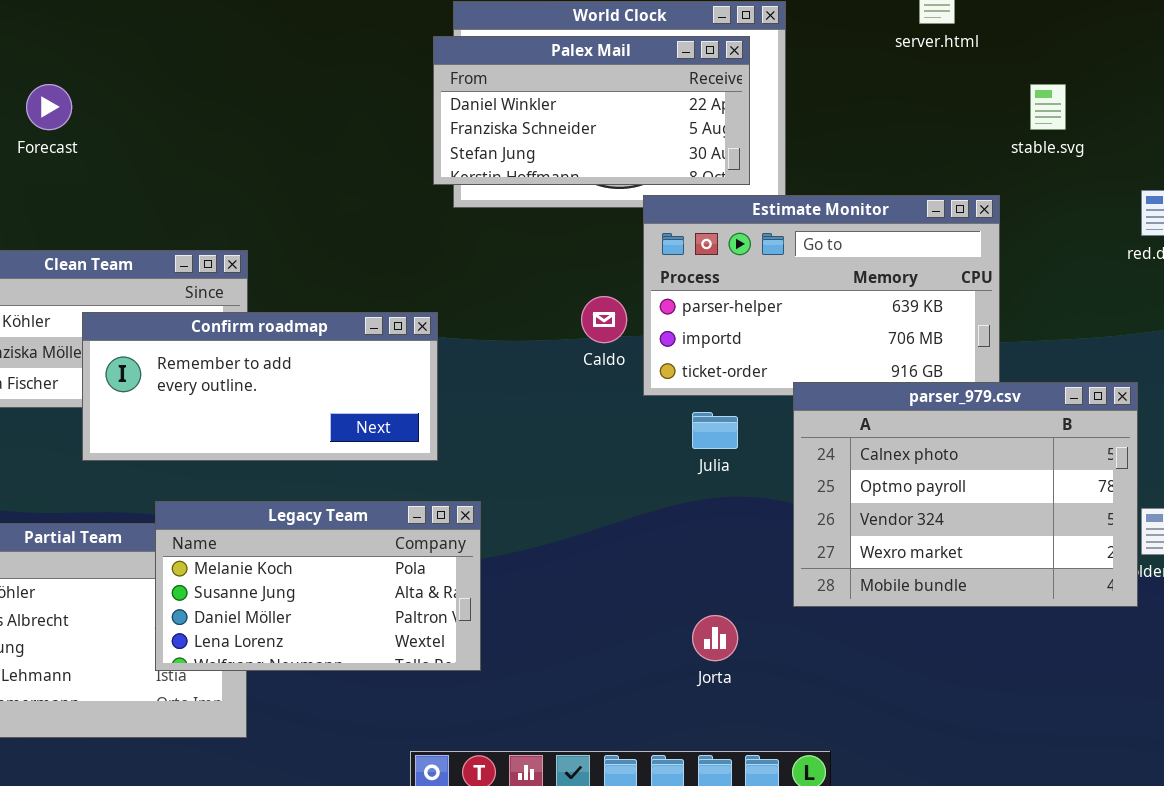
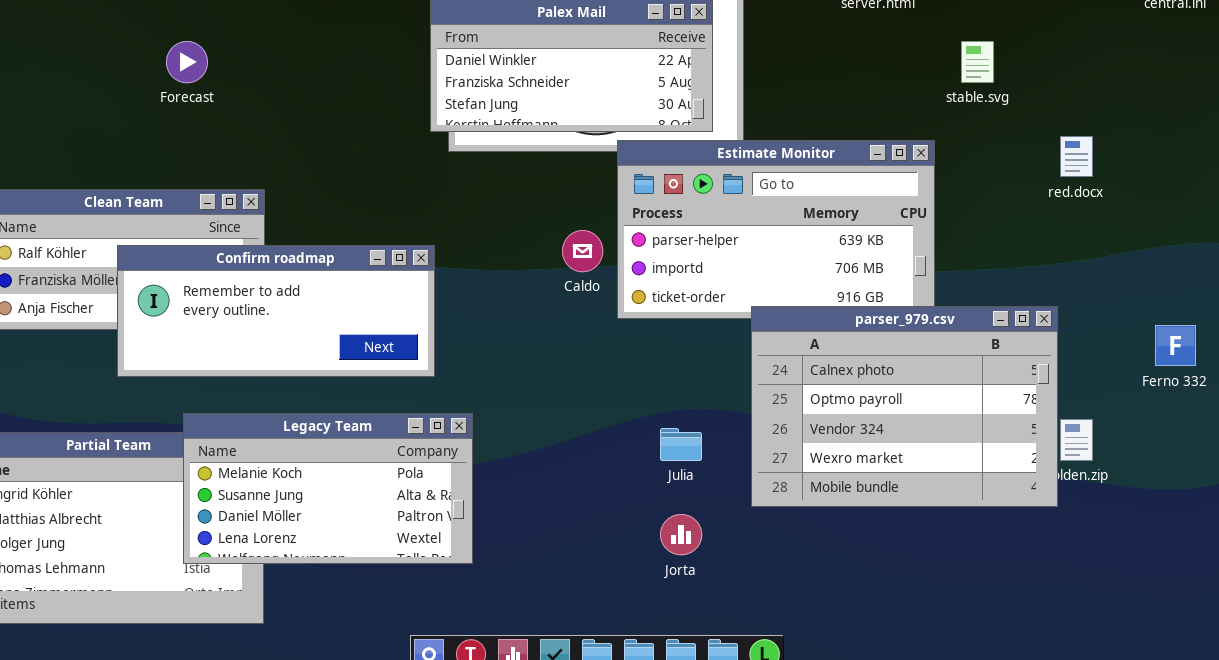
Forecast: [26,84,72,130] -> [166,41,208,83], moved
Julia: [692,412,738,449] -> [660,428,702,461], moved

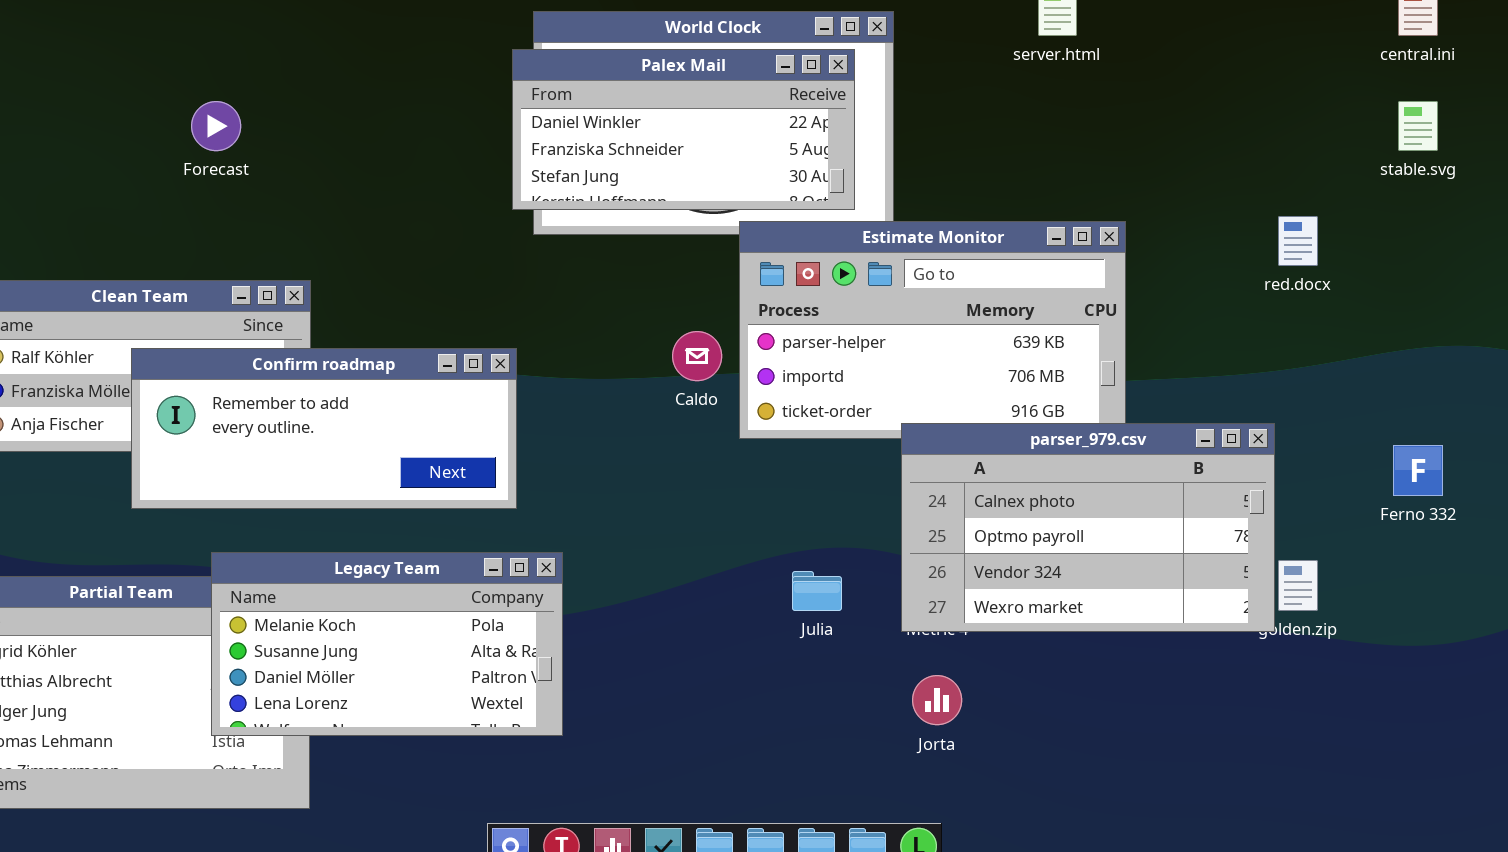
stable.svg: [961,41,994,83] -> [1398,101,1438,151], moved
parser_979.csv: [751,306,1058,507] -> [901,423,1275,632], resized
Jorta: [660,514,702,555] -> [912,675,962,725], moved

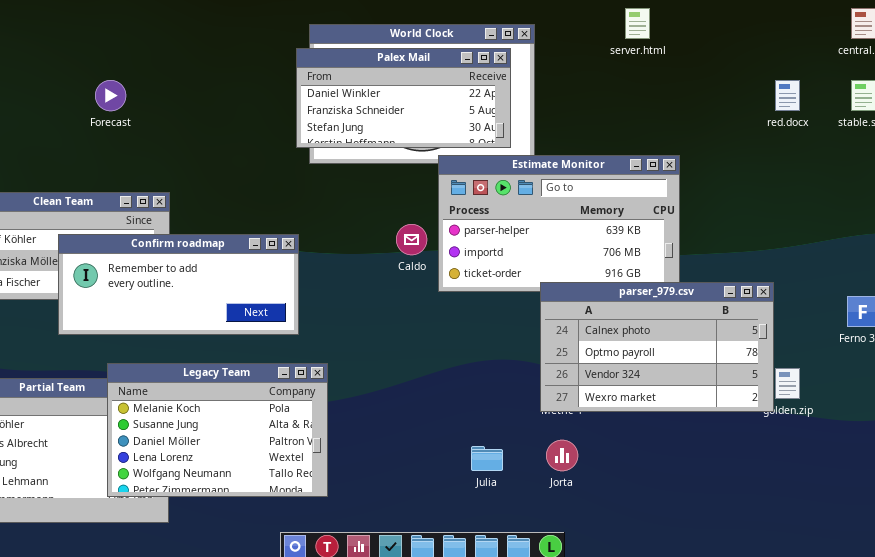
red.docx: [1278,216,1318,266] -> [775,80,800,111], moved
Legacy Team: [211,552,563,736] -> [107,363,328,497], resized
Julia: [792,571,842,611] -> [471,446,503,471], moved

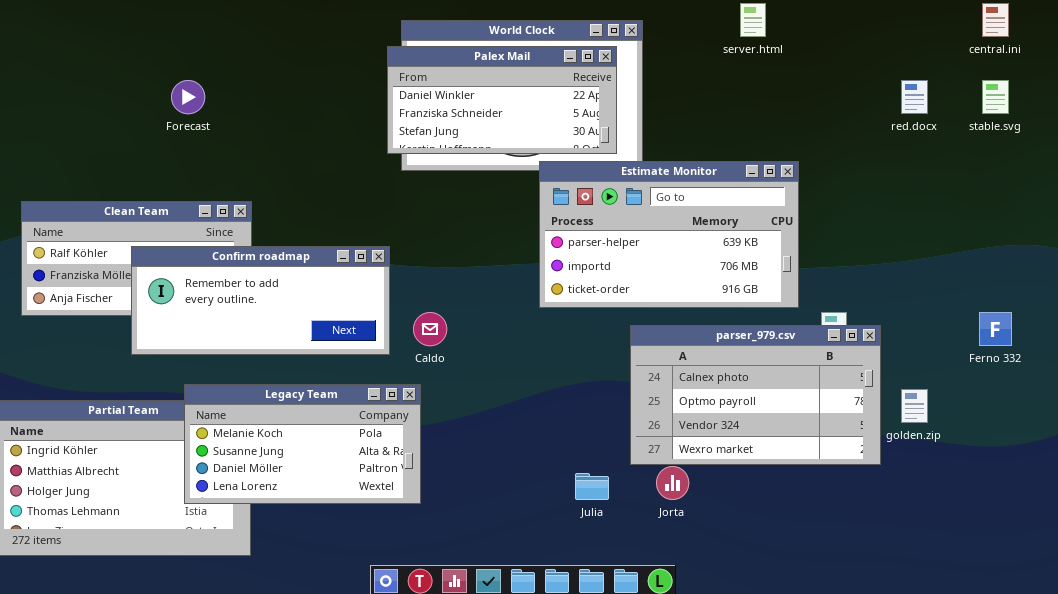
Caldo: [396,224,427,255] -> [413,312,447,346], moved
parser_979.csv: [540,282,774,412] -> [630,325,881,465], moved
Legacy Team: [107,363,328,497] -> [184,384,421,504], resized

